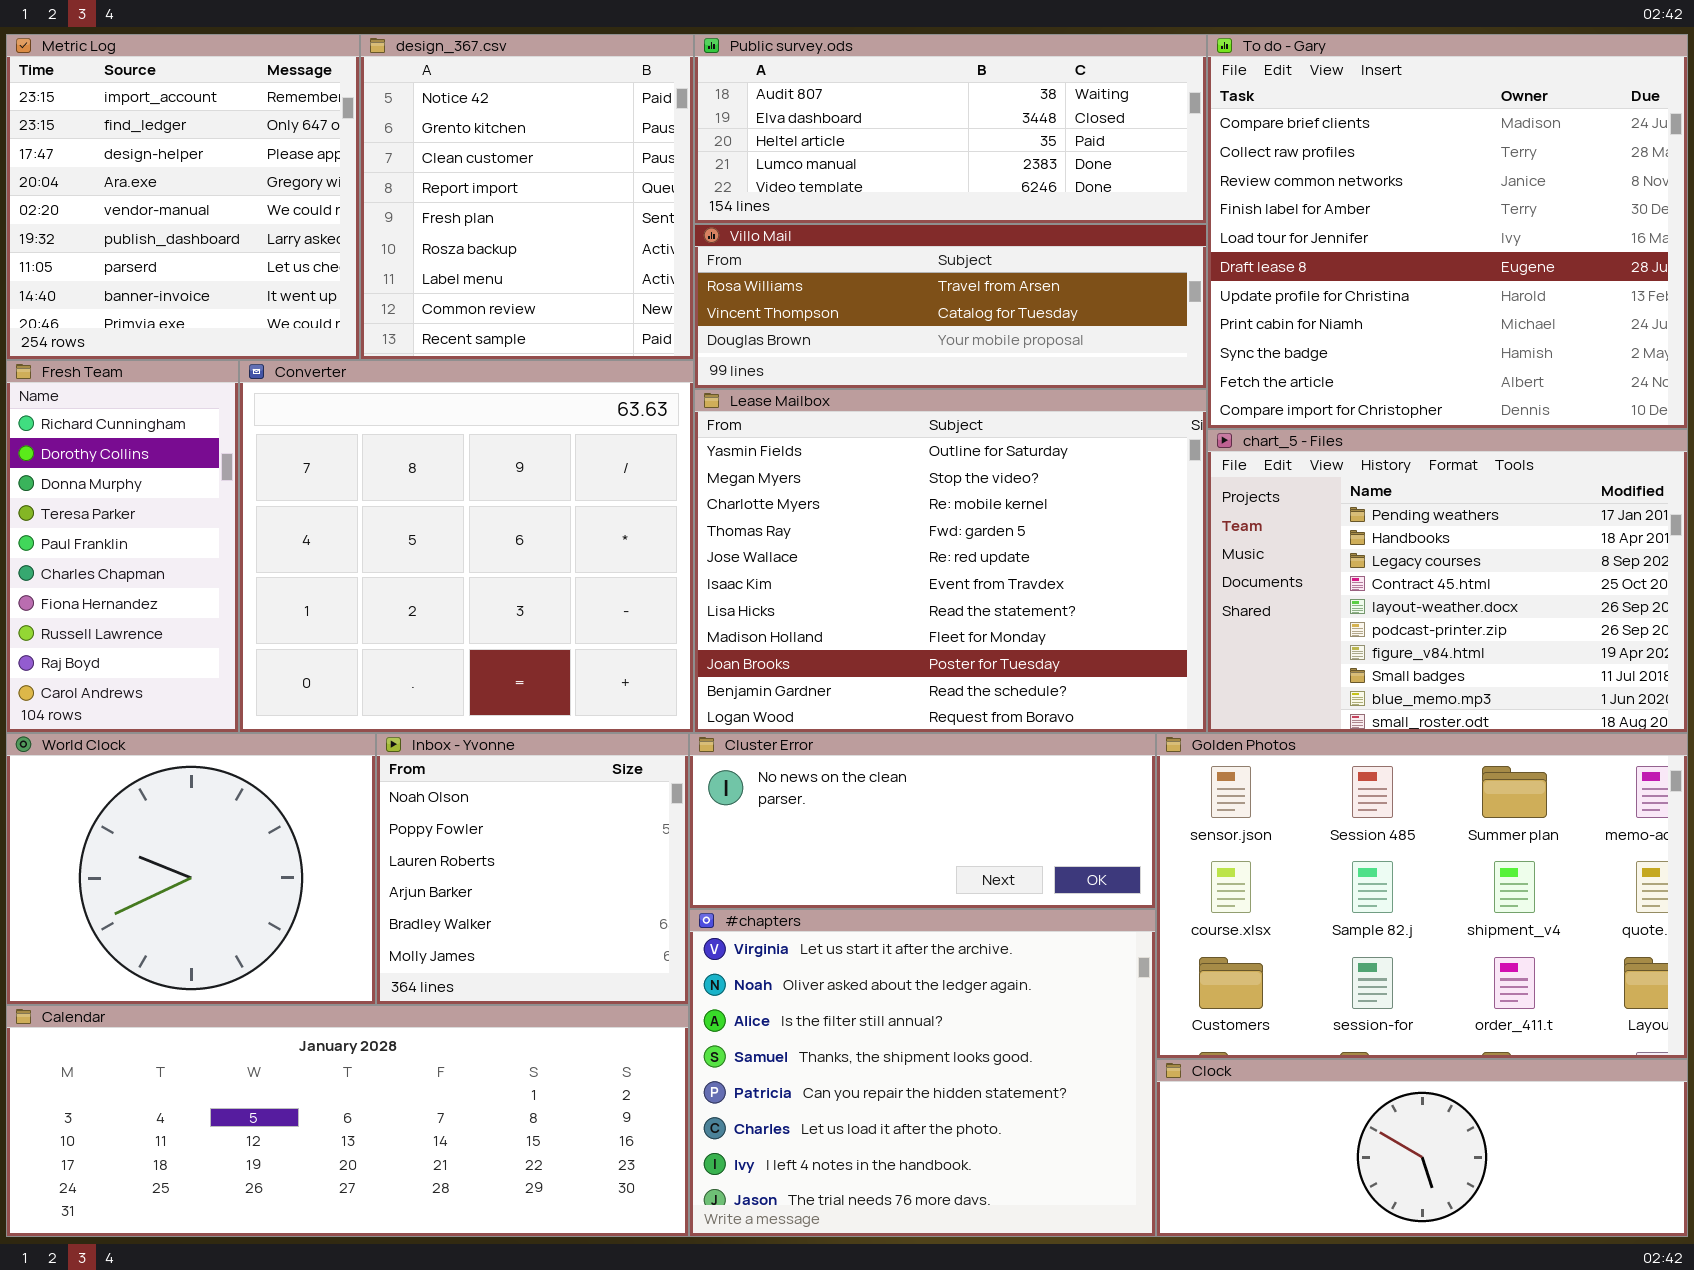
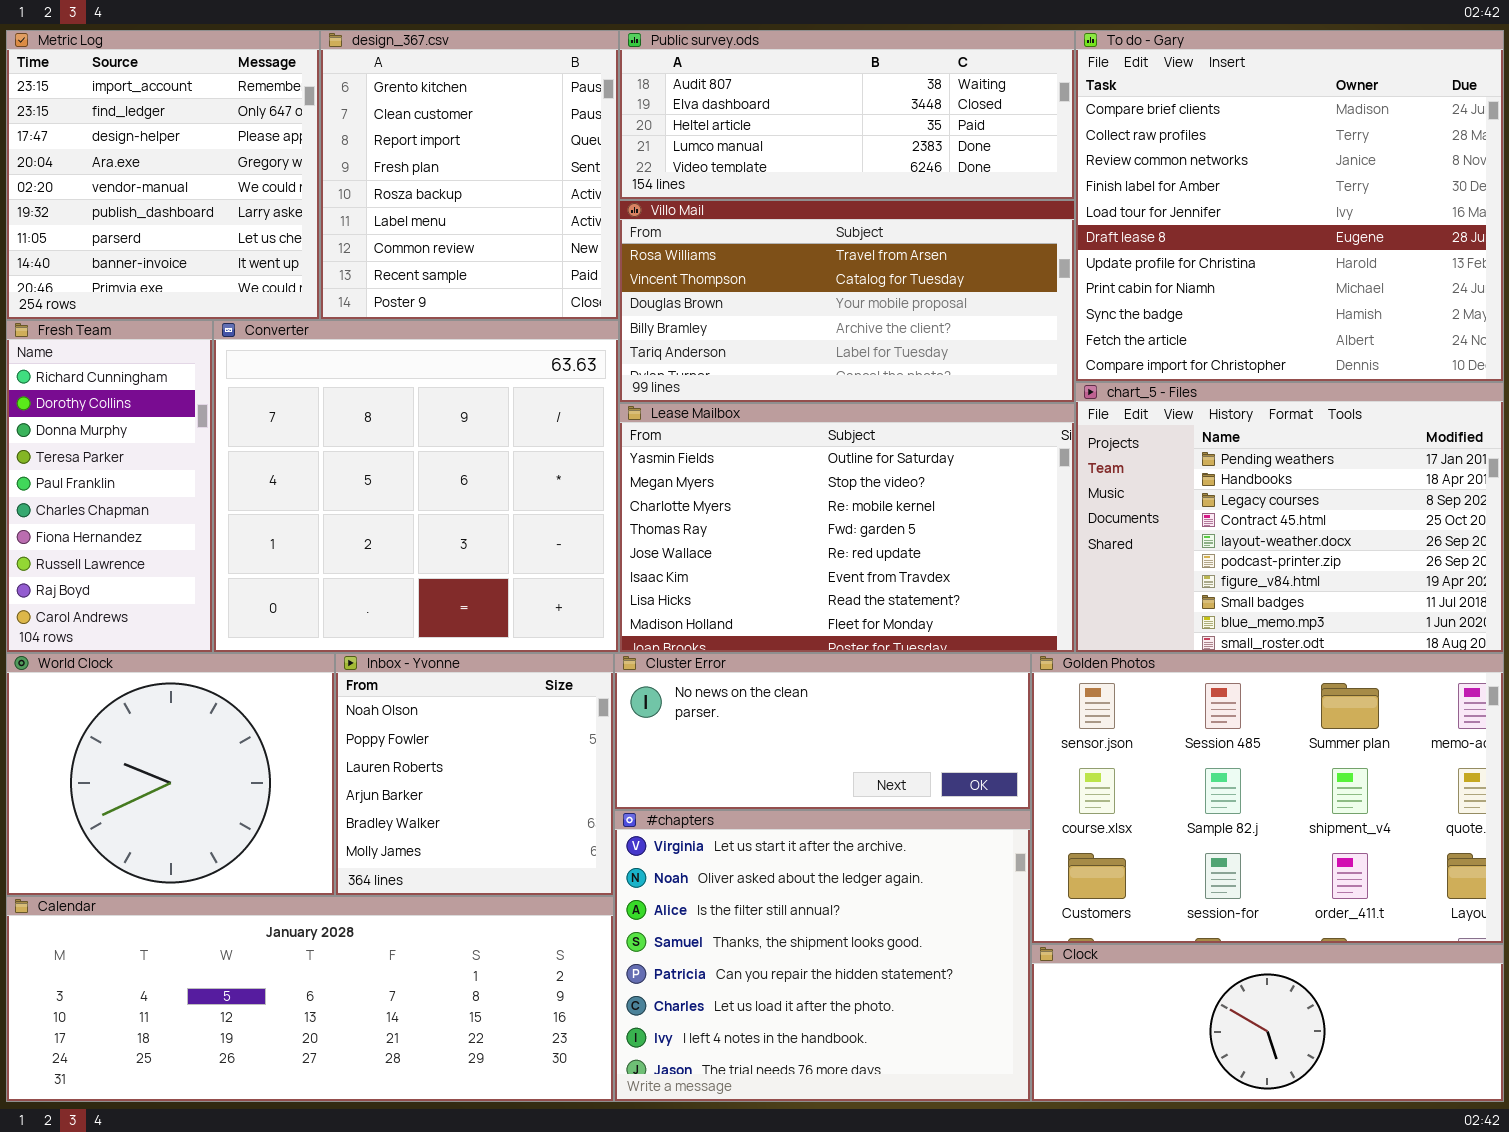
design_367.csv: [360,34,694,360] -> [320,30,619,320], scrolled down 1 row
Villo Mail: [694,224,1207,389] -> [619,200,1075,403], resized
Lease Mailbox: [694,389,1207,733] -> [619,403,1075,653], resized

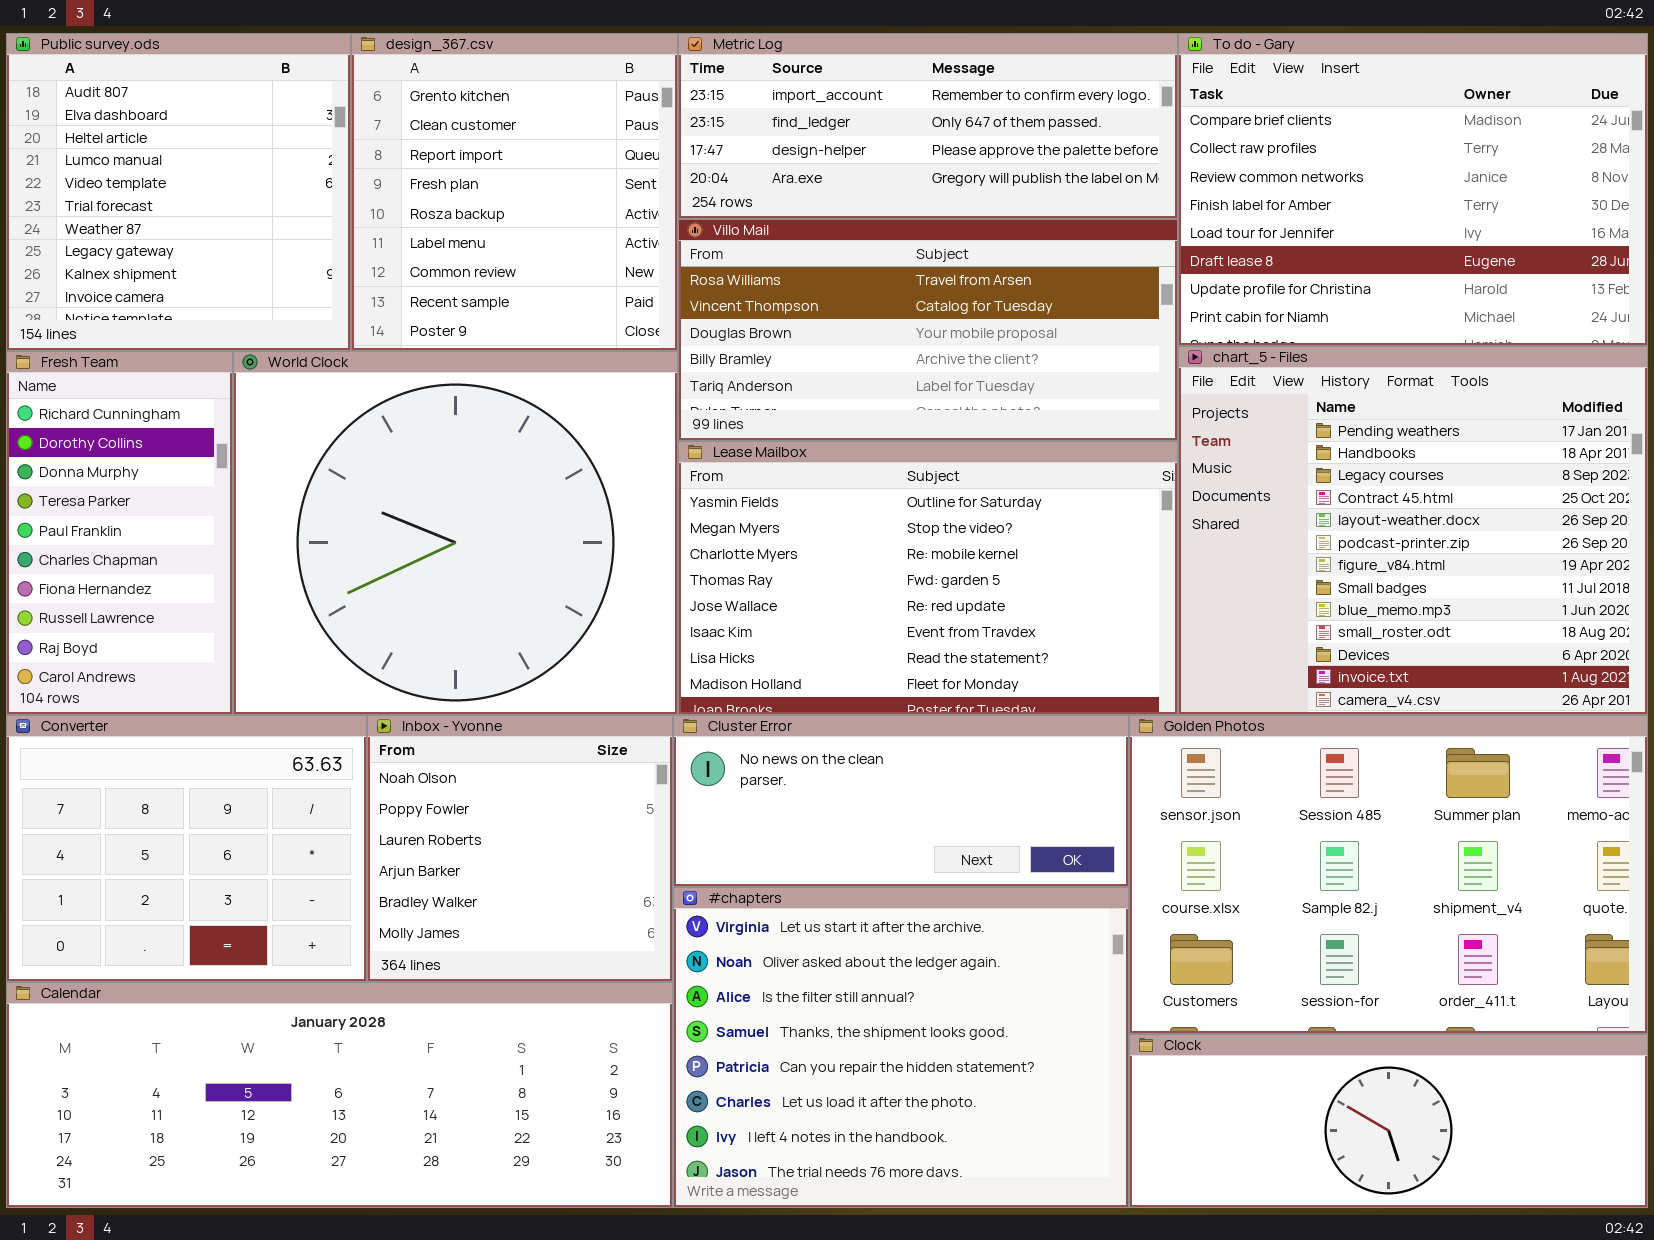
Metric Log: [6,30,320,320] -> [678,33,1178,219], moved, resized
Public survey.ods: [619,30,1075,200] -> [6,33,351,351], moved, resized
To do - Gary: [1075,30,1504,382] -> [1178,33,1648,346], resized
Converter: [213,320,619,653] -> [6,715,367,982], moved, resized
chart_5 - Files: [1075,382,1504,653] -> [1178,346,1648,715], resized
World Clock: [6,653,335,896] -> [233,351,678,715], moved, resized

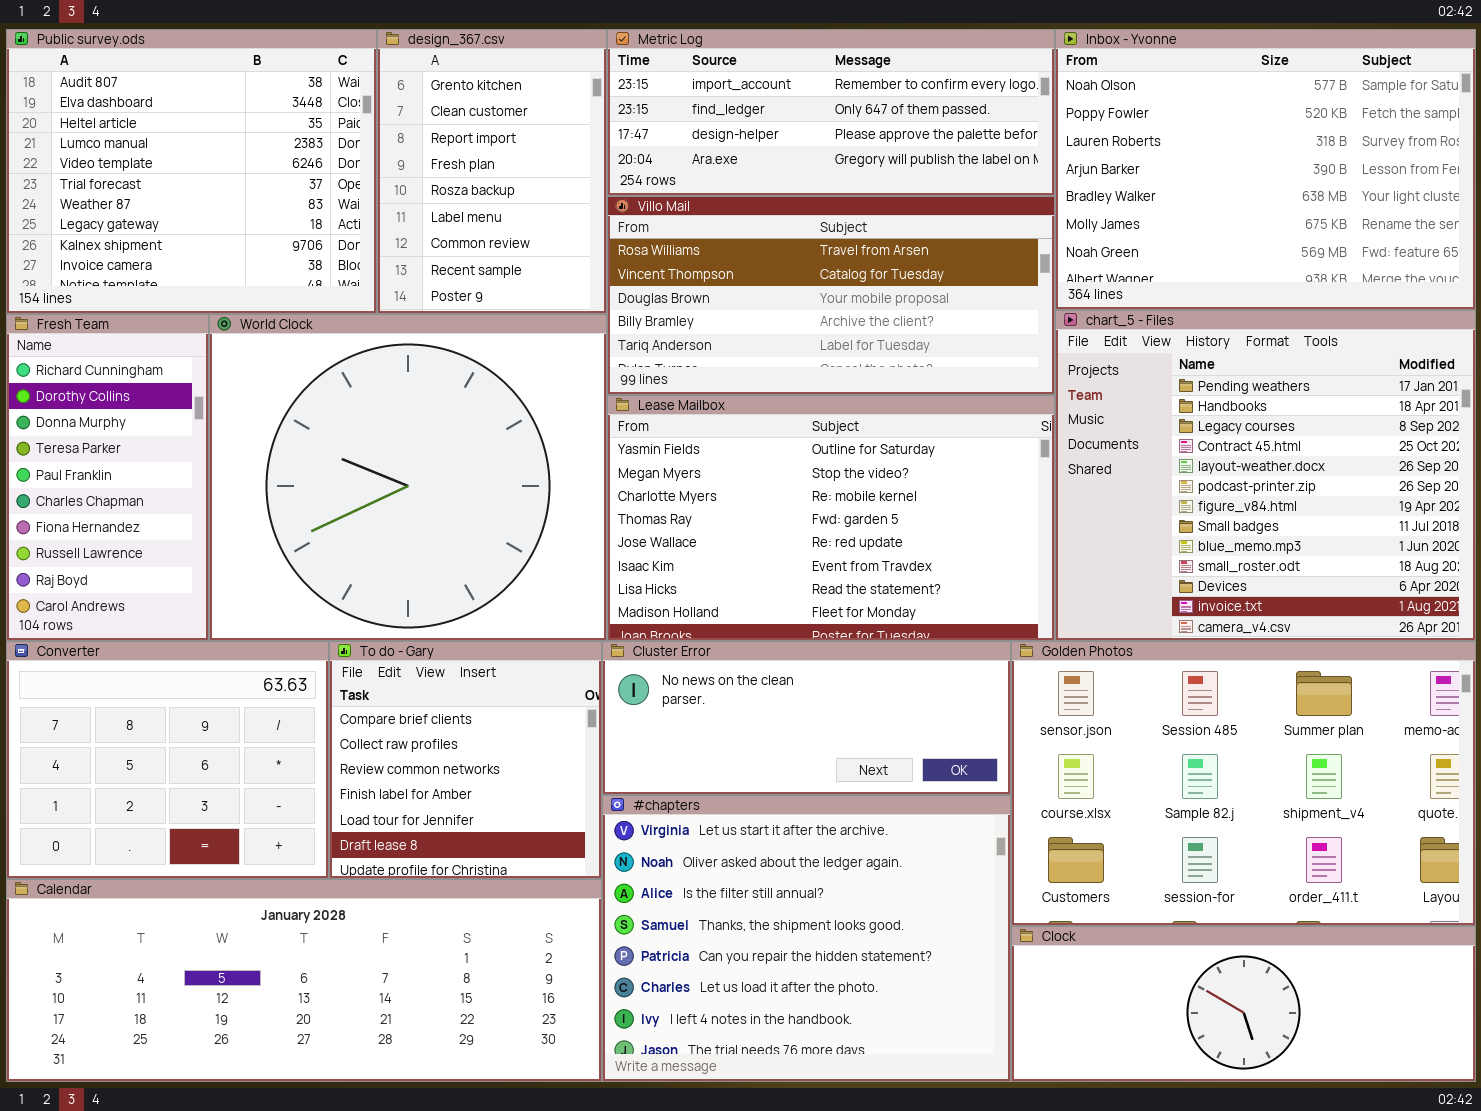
Public survey.ods: [6,33,351,351] -> [6,29,377,314], resized
design_367.csv: [351,33,678,351] -> [377,29,607,314], resized
To do - Gary: [1178,33,1648,346] -> [329,641,602,879], moved, resized
Inbox - Yvonne: [367,715,673,982] -> [1055,29,1476,310], moved, resized

